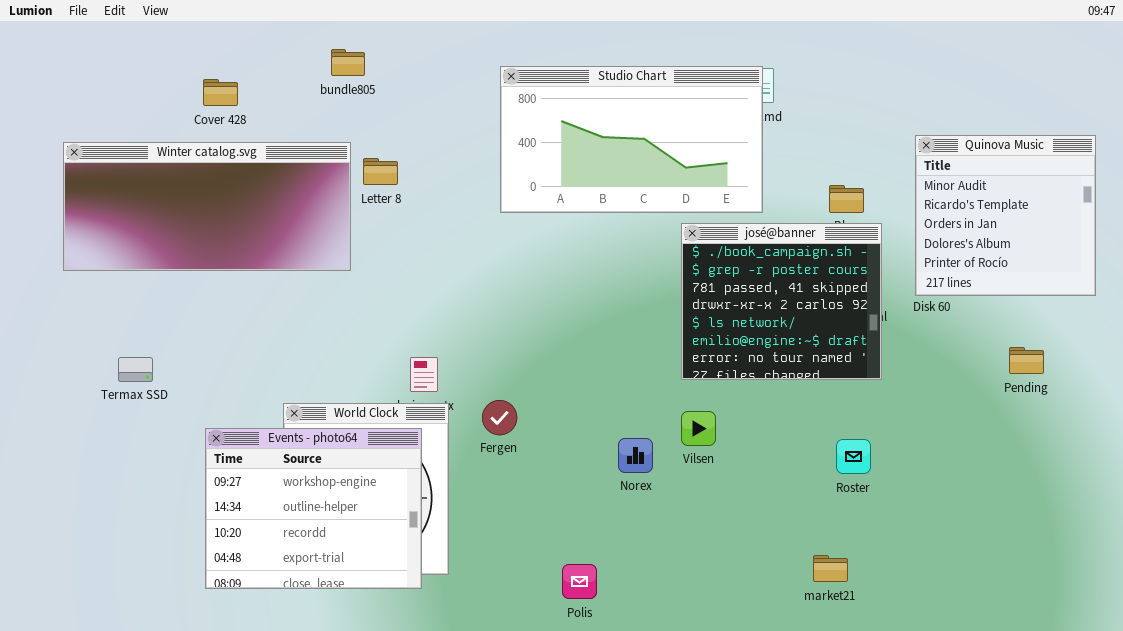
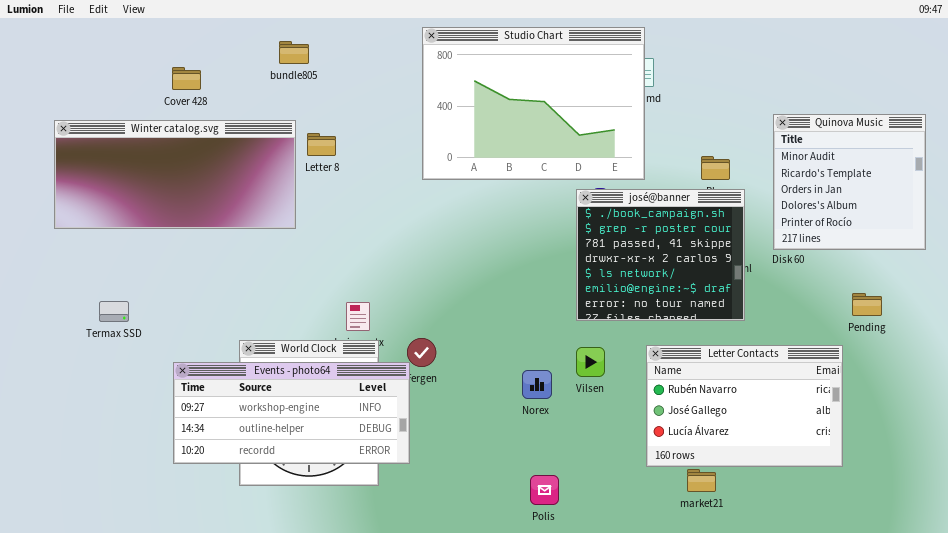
Studio Chart: [500,66,763,213] -> [422,27,645,180], resized
Letter Contacts: none -> [646,345,843,467], opened
Events - photo64: [205,428,422,589] -> [173,362,410,464], resized
Polis: [562,564,597,599] -> [530,475,559,505], moved

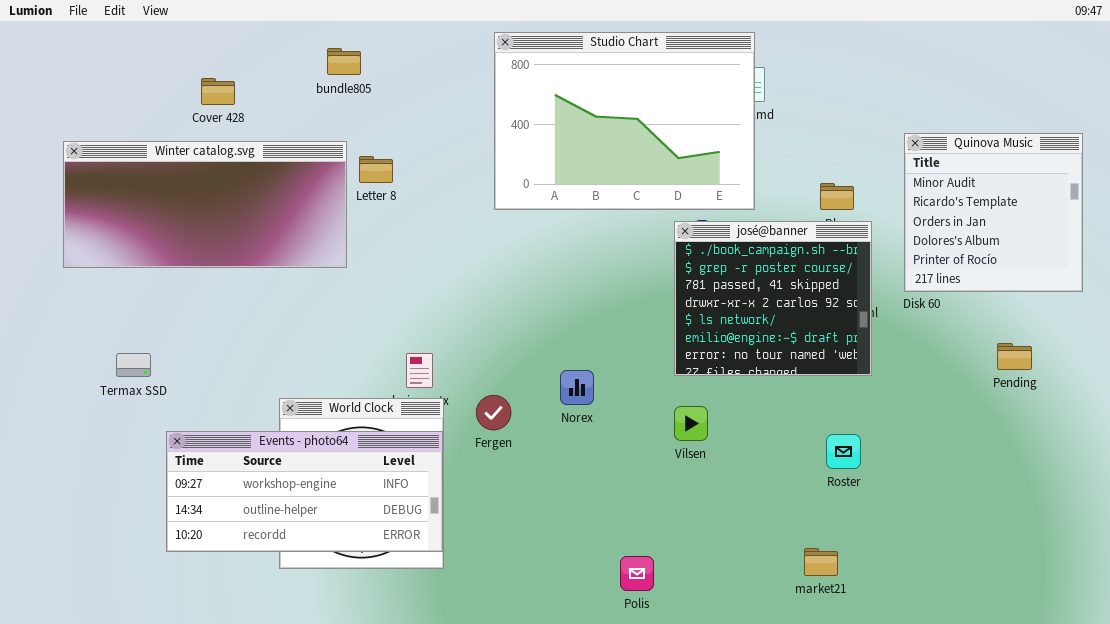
Letter Contacts: [646,345,843,467] -> none, closed
Events - photo64: [173,362,410,464] -> [166,431,443,552], moved
Norex: [522,370,552,399] -> [560,370,594,405], moved

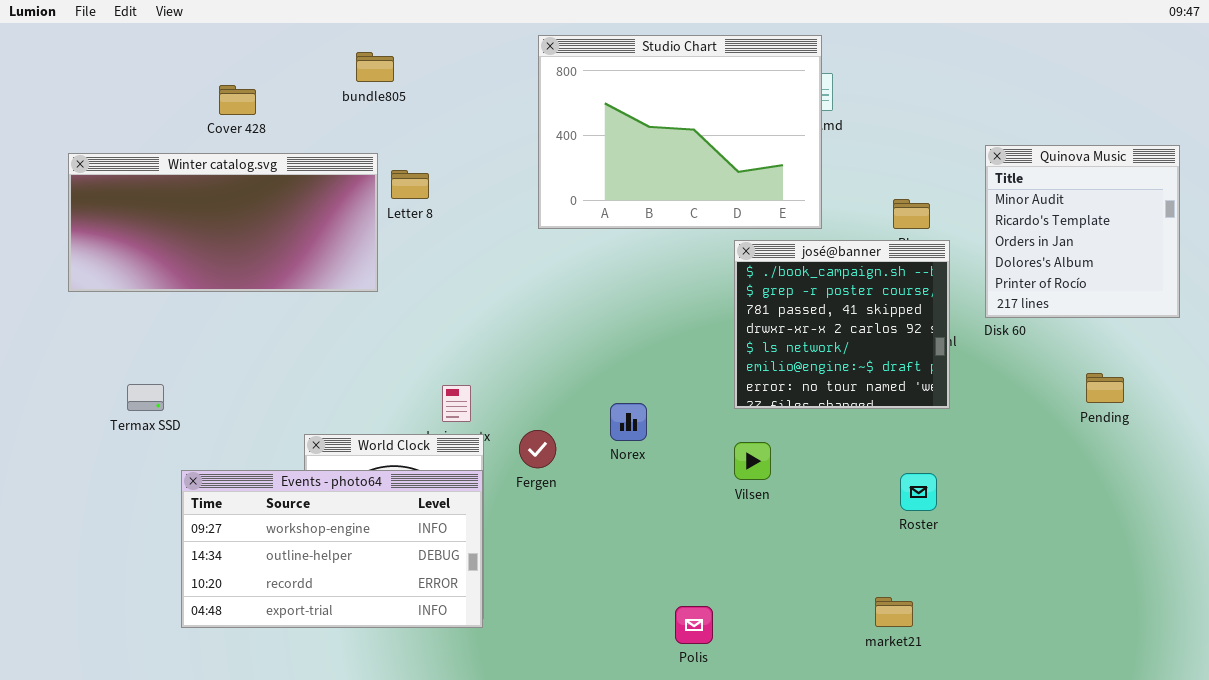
Events - photo64: [166,431,443,552] -> [181,470,483,628], resized

